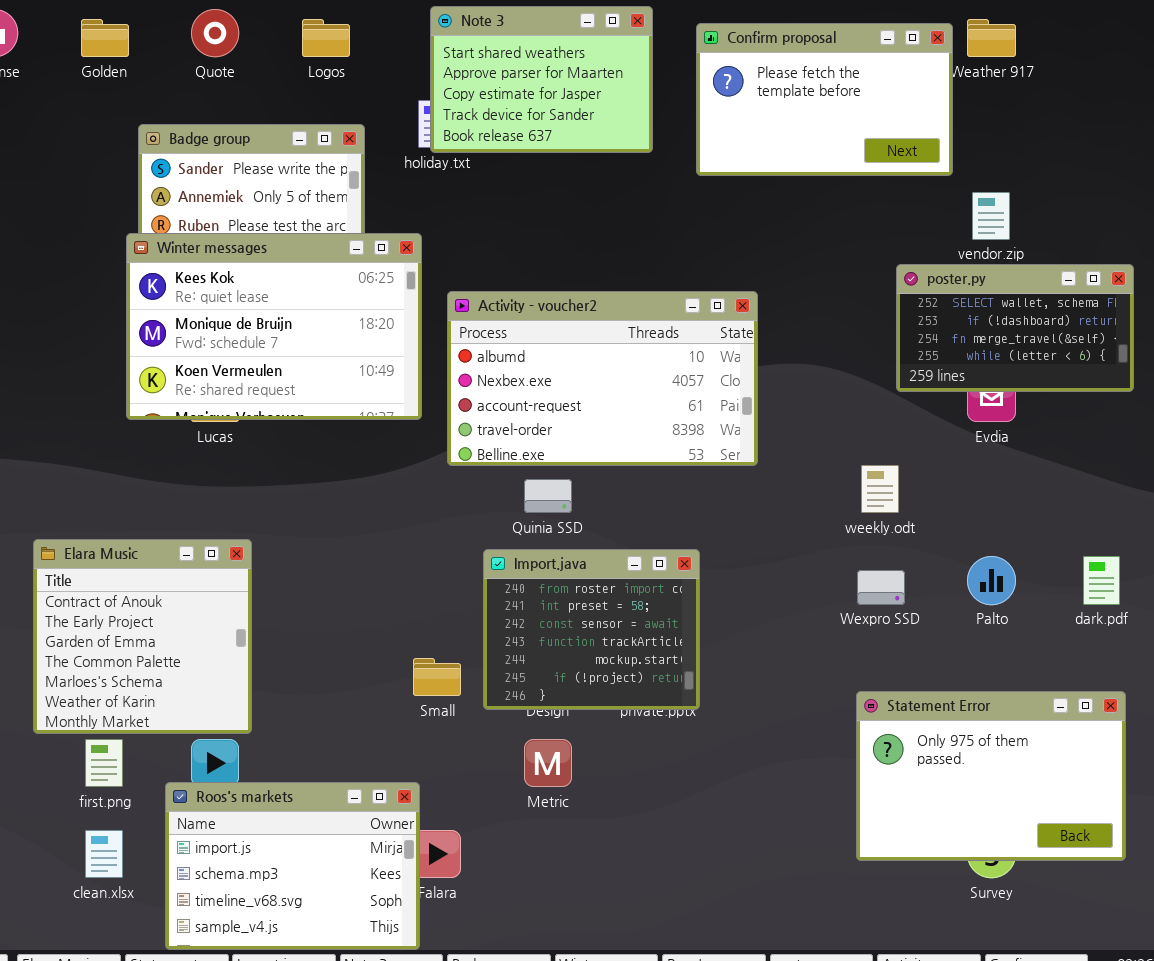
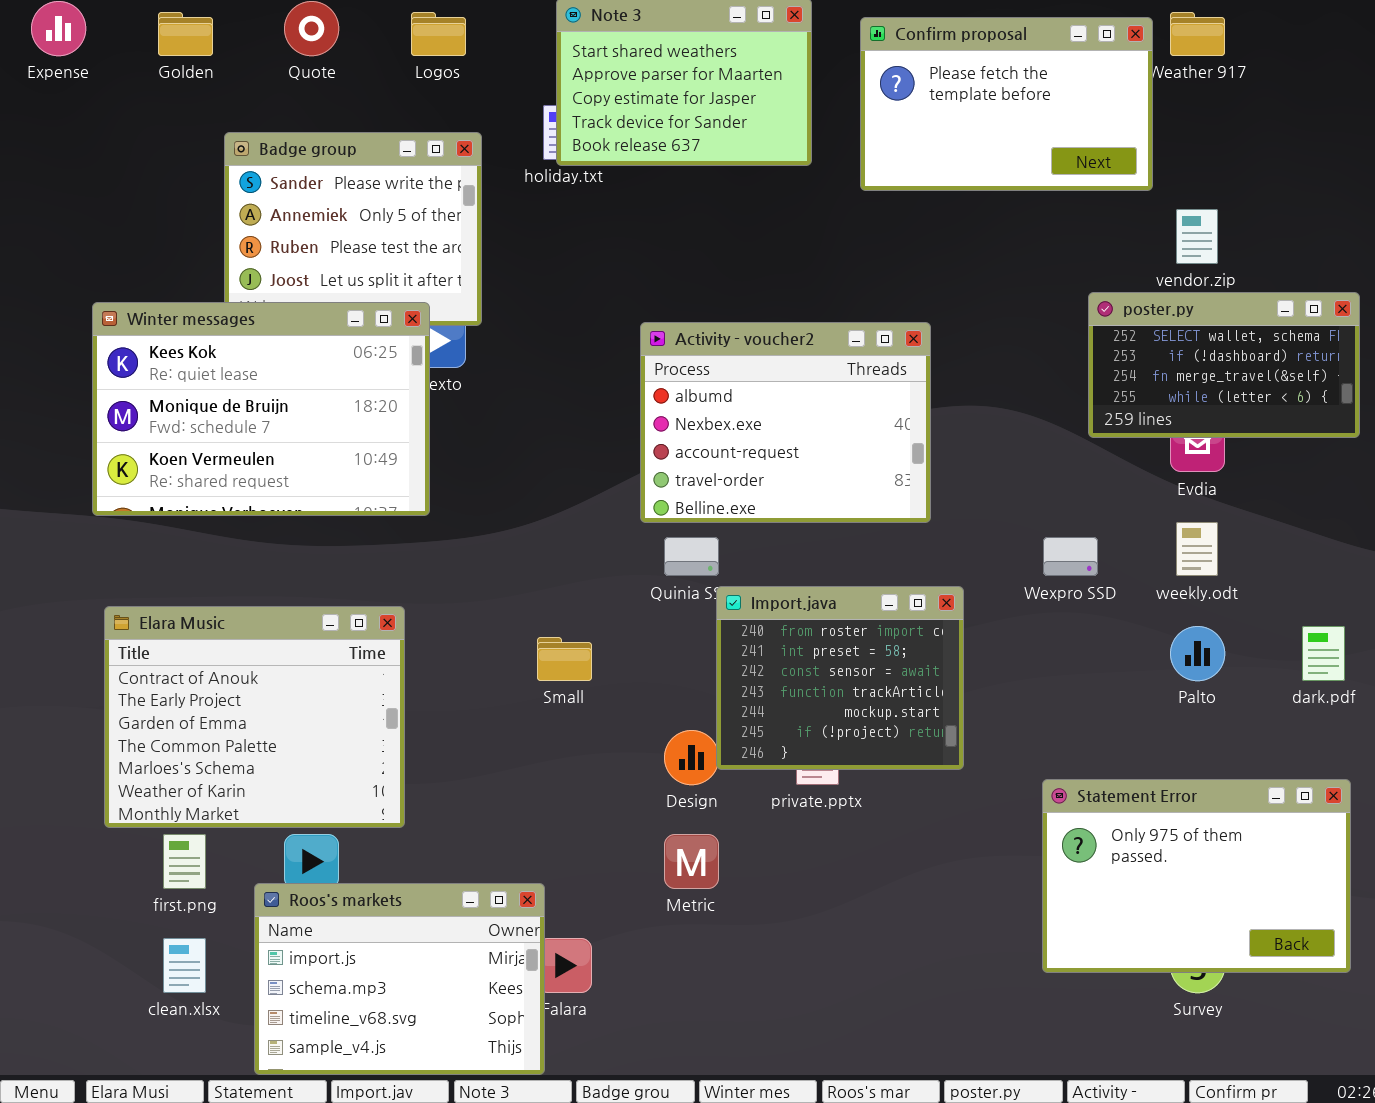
Winter messages: [126,233,422,420] -> [92,302,430,516], moved
Activity - voucher2: [447,291,758,466] -> [640,322,931,523], resized
weekly.odt: [861,465,899,513] -> [1176,522,1218,576], moved
Elara Music: [33,539,252,734] -> [104,606,405,828], resized
Import.java: [483,549,700,710] -> [716,586,964,770], moved
Wexpro SSD: [857,570,905,605] -> [1043,537,1098,576], moved
Small: [413,658,461,696] -> [537,637,592,681], moved

